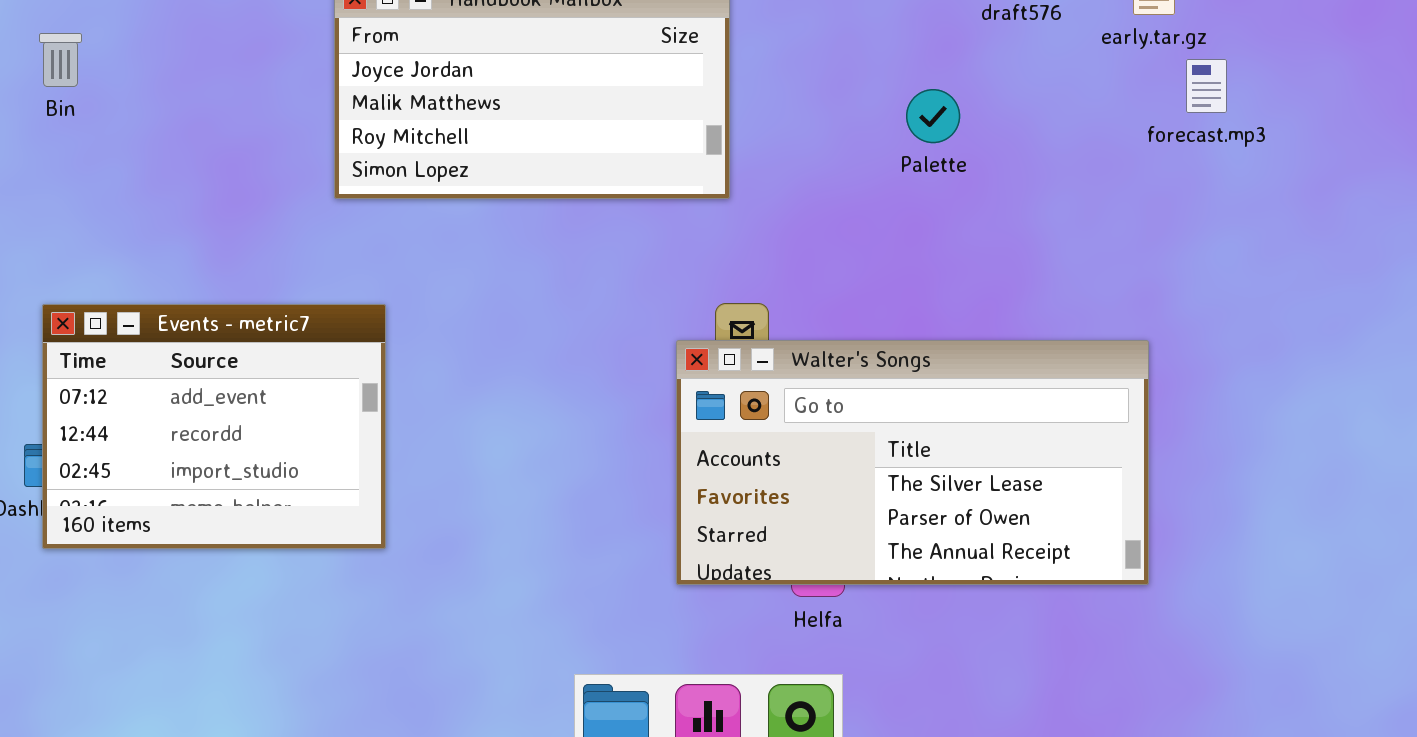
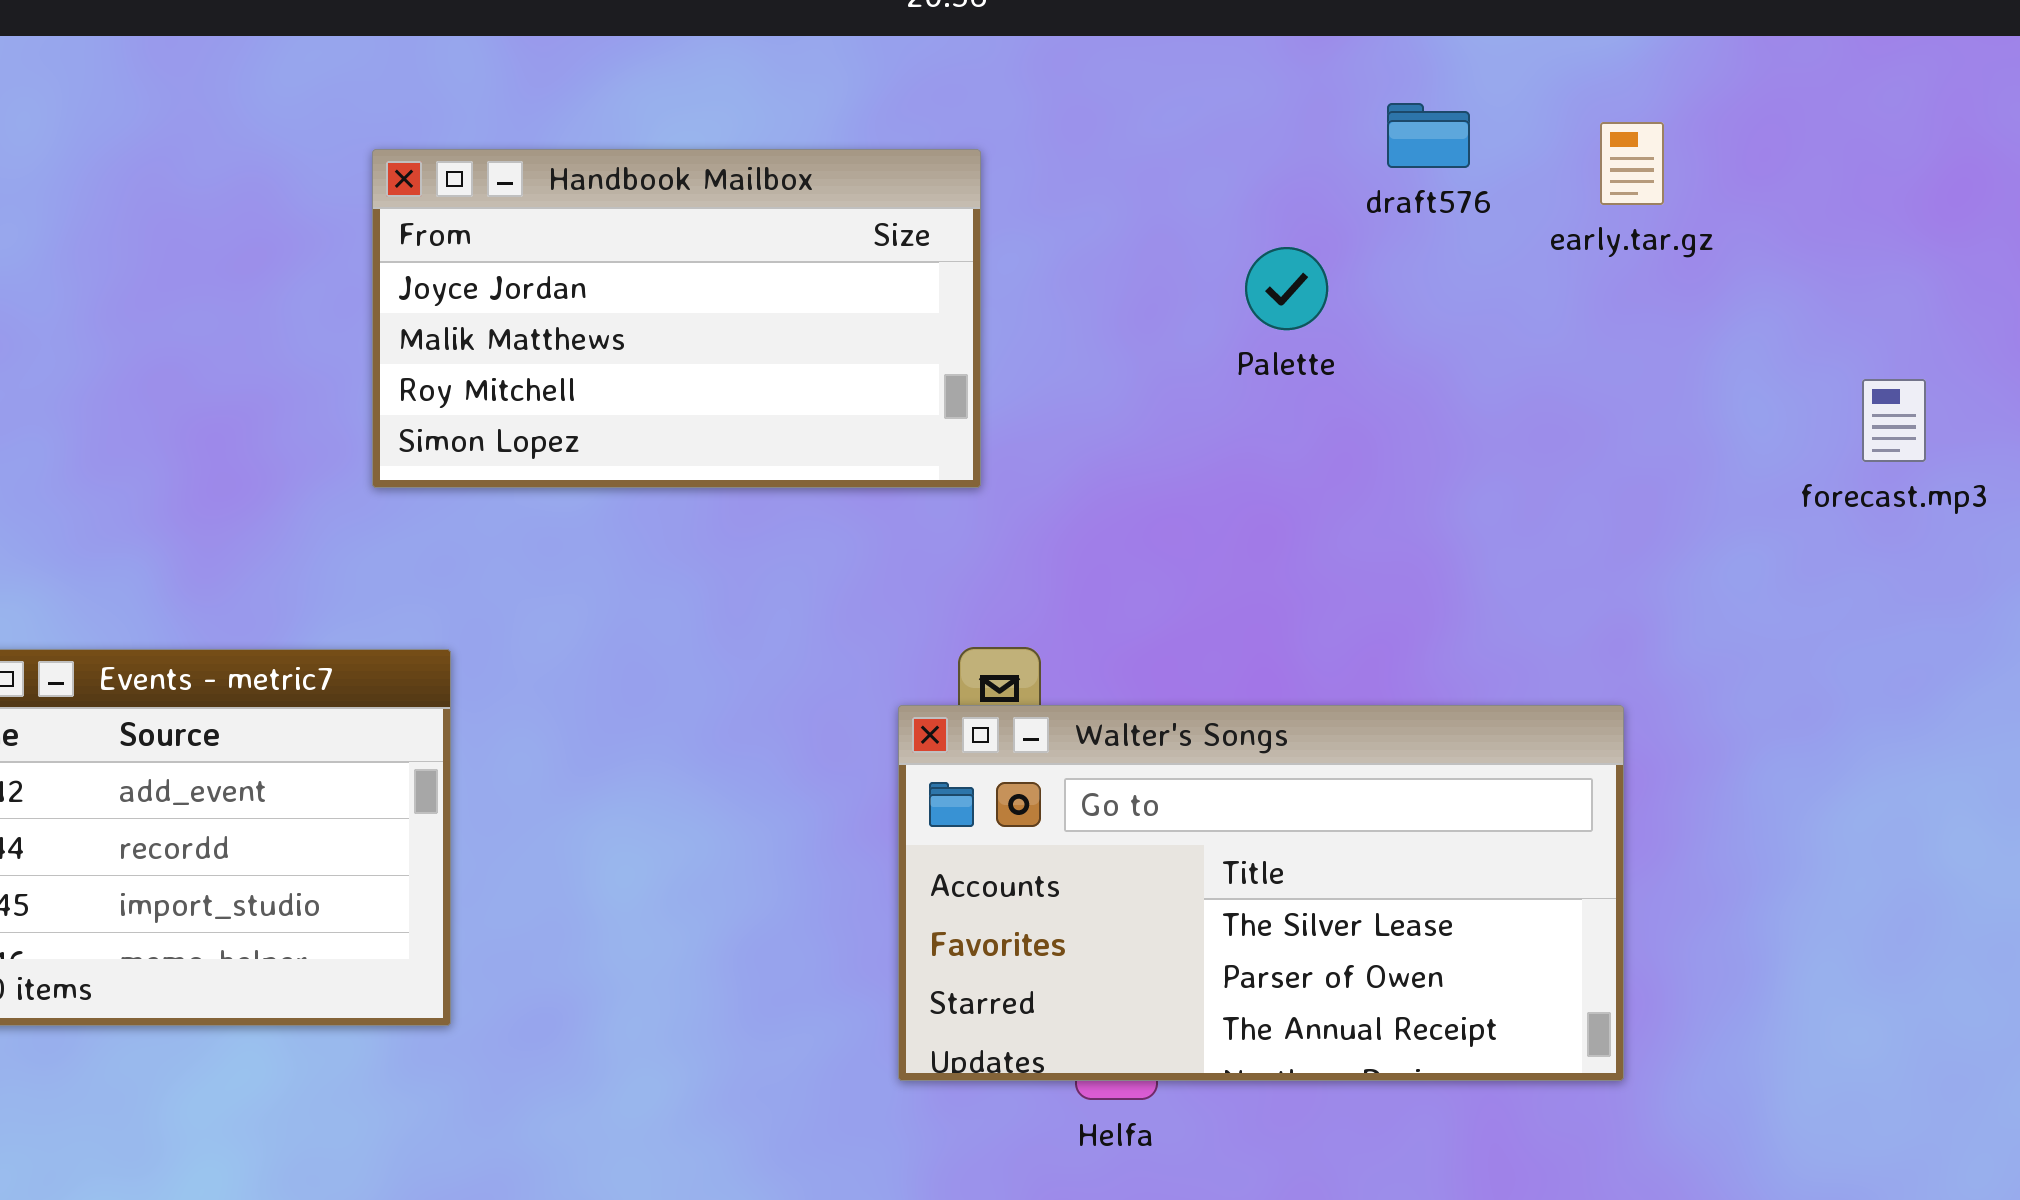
forecast.mp3: [1186,59,1227,113] -> [1862,379,1926,462], moved
Palette: [906,89,960,143] -> [1245,247,1328,330], moved

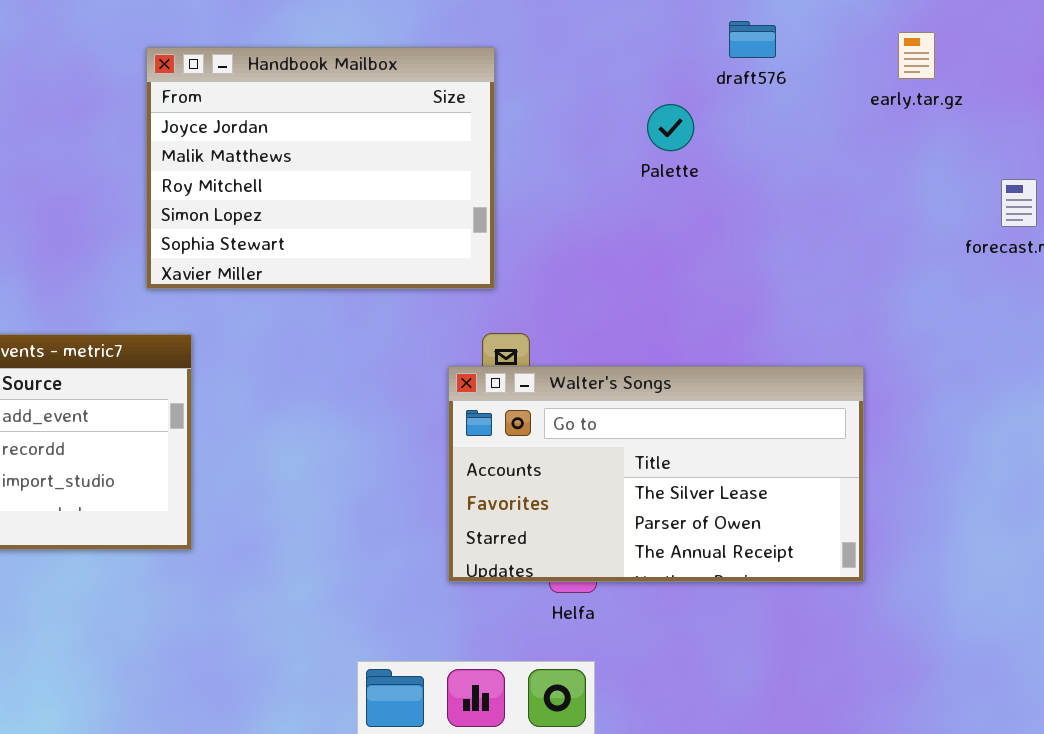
early.tar.gz: [1600,122,1664,205] -> [898,32,935,79], moved
Handbook Mailbox: [372,149,981,488] -> [146,47,495,289], resized

